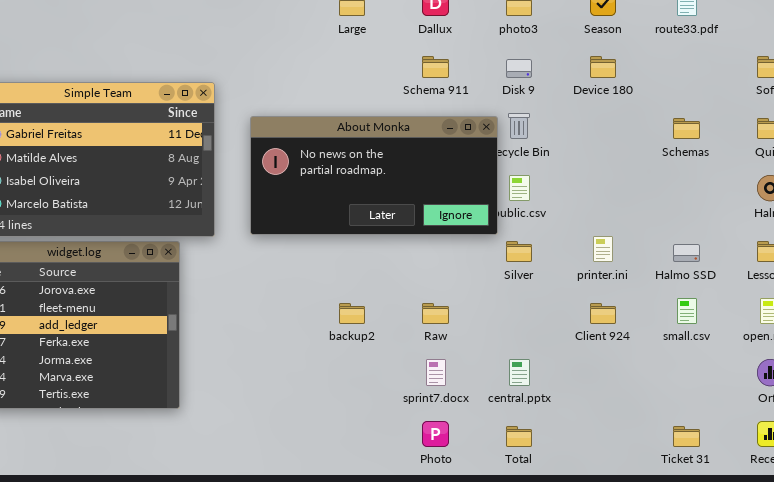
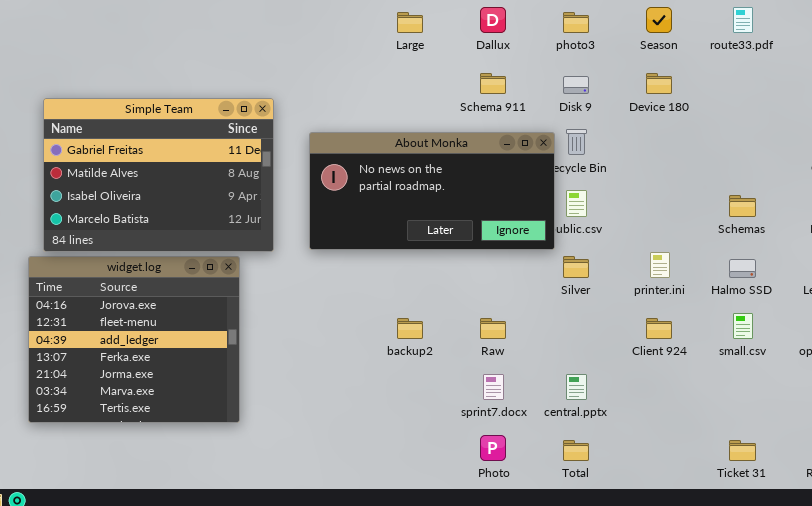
Schemas: [673,118,700,139] -> [729,195,756,217], moved

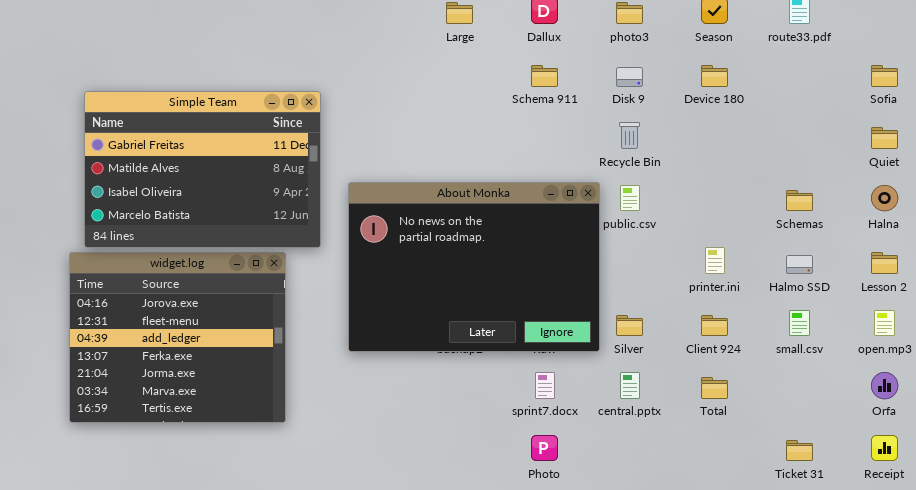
About Monka: [309,132,555,250] -> [348,182,600,352], moved, resized
Silver: [563,256,589,278] -> [616,315,643,336], moved
Total: [563,440,589,461] -> [701,377,728,399], moved

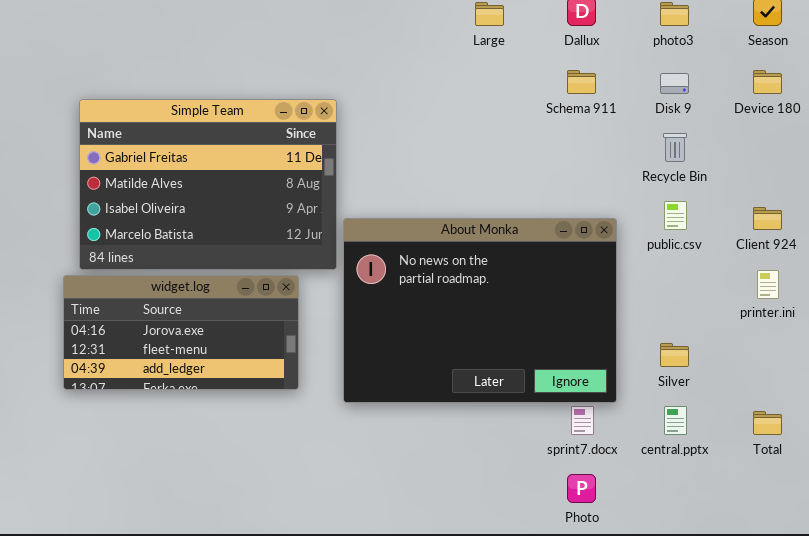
About Monka: [348,182,600,352] -> [343,218,617,403], moved
widget.log: [69,252,286,423] -> [63,275,299,390], resized
Client 924: [701,315,728,336] -> [753,207,782,230], moved

